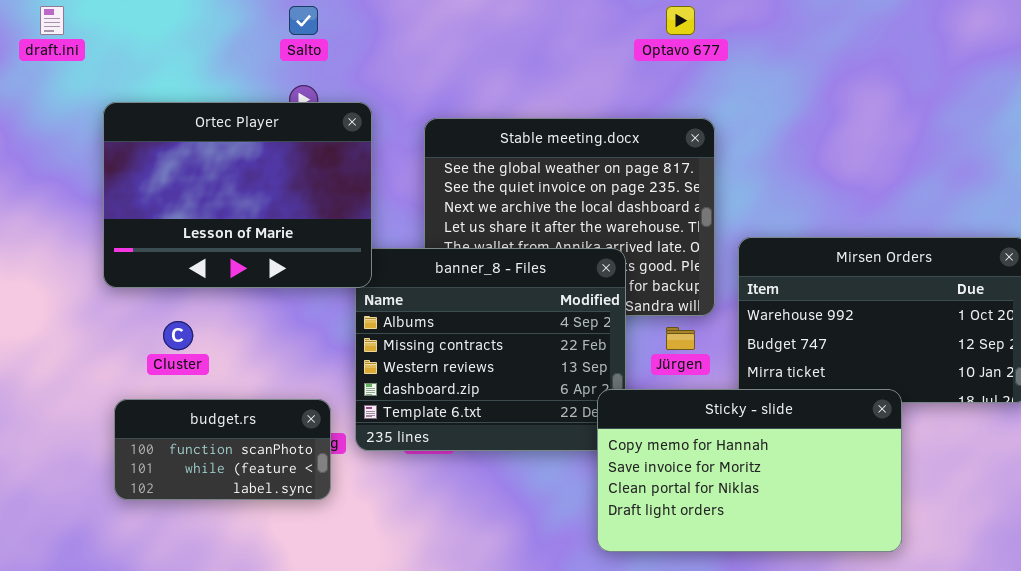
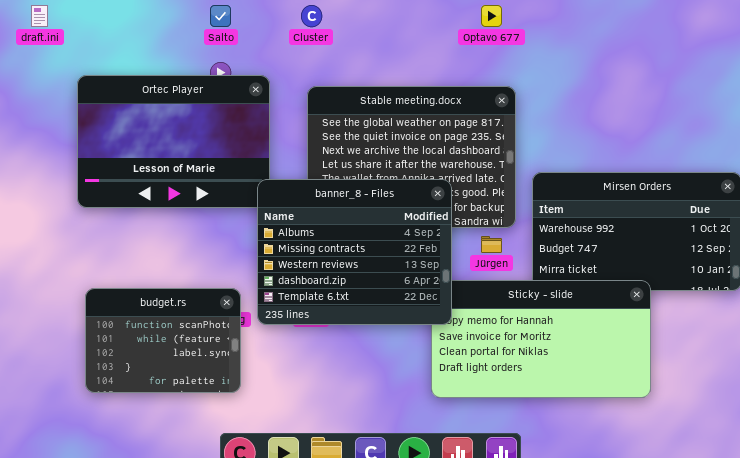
banner_8 - Files: [355,248,626,451] -> [257,179,452,325], raised
Cluster: [163,321,193,350] -> [301,5,322,27], moved
budget.rs: [114,399,331,500] -> [85,288,241,393], resized

